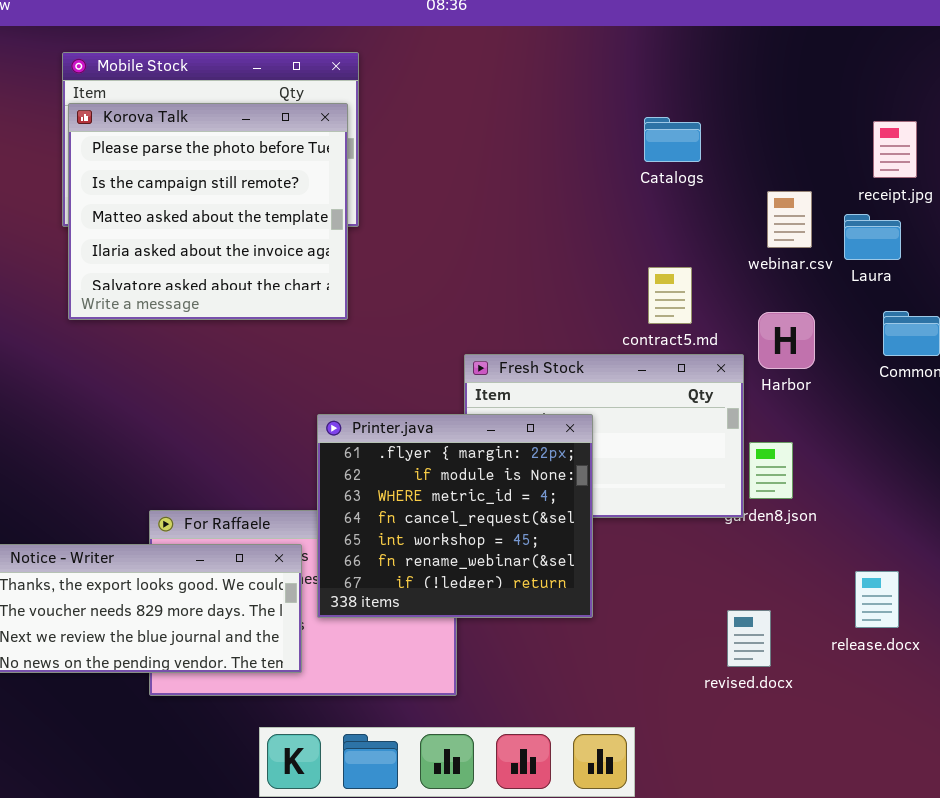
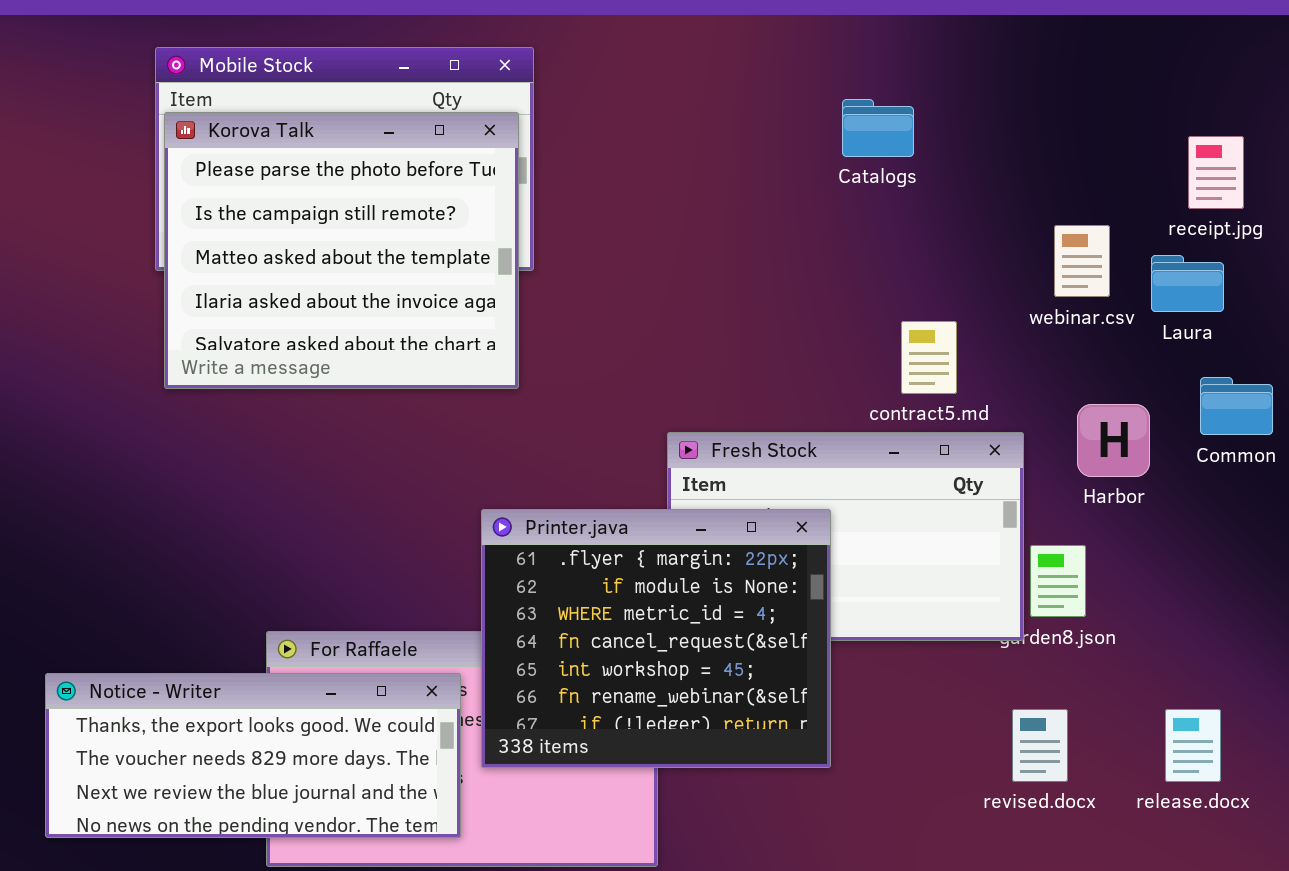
Catalogs: [644,117,701,162] -> [842,99,914,157], moved
Harbor: [758,312,815,369] -> [1077,404,1150,477], moved
revised.docx: [727,610,771,667] -> [1012,709,1068,782], moved

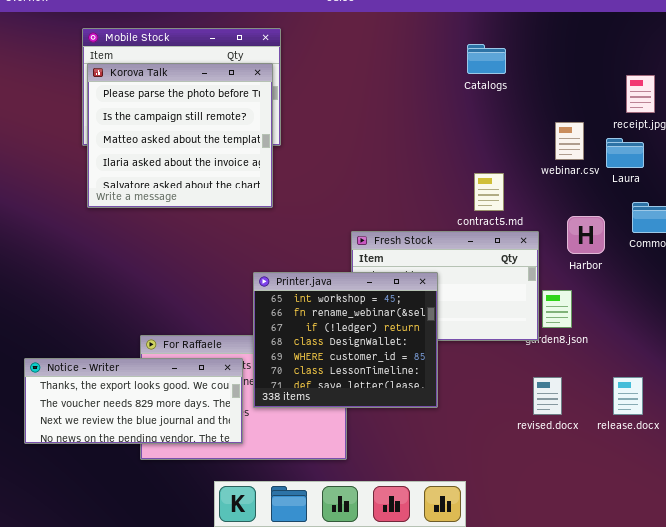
Catalogs: [842,99,914,157] -> [467,44,506,74], moved
Printer.java: [481,509,831,768] -> [253,272,438,408], scrolled down 4 rows

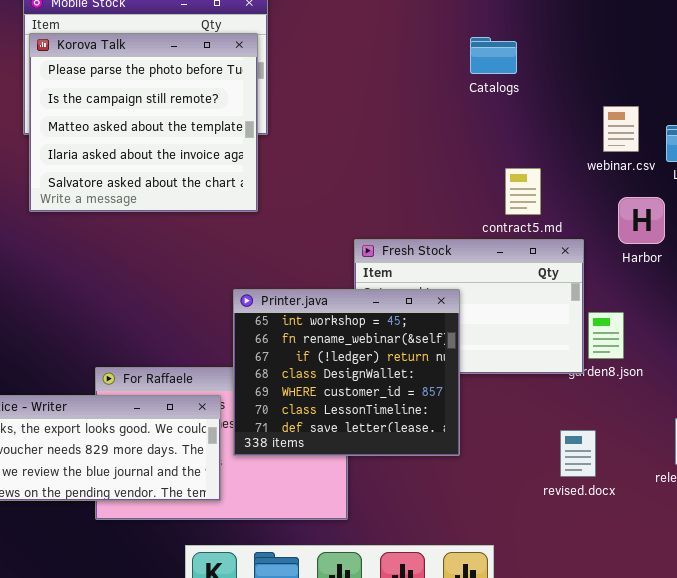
Catalogs: [467,44,506,74] -> [470,37,517,74], moved
Harbor: [567,216,605,254] -> [618,197,665,244], moved
revised.docx: [533,377,562,415] -> [560,430,596,477], moved

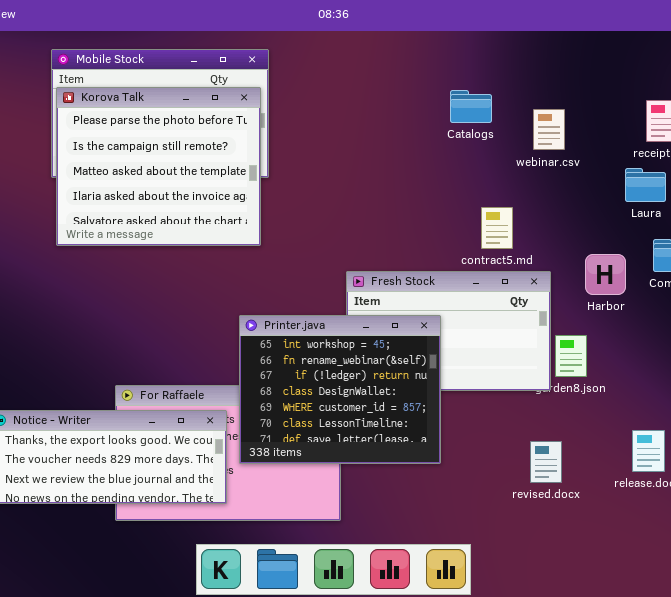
webinar.csv: [603,106,639,152] -> [533,109,565,150], moved
Harbor: [618,197,665,244] -> [585,254,626,295], moved

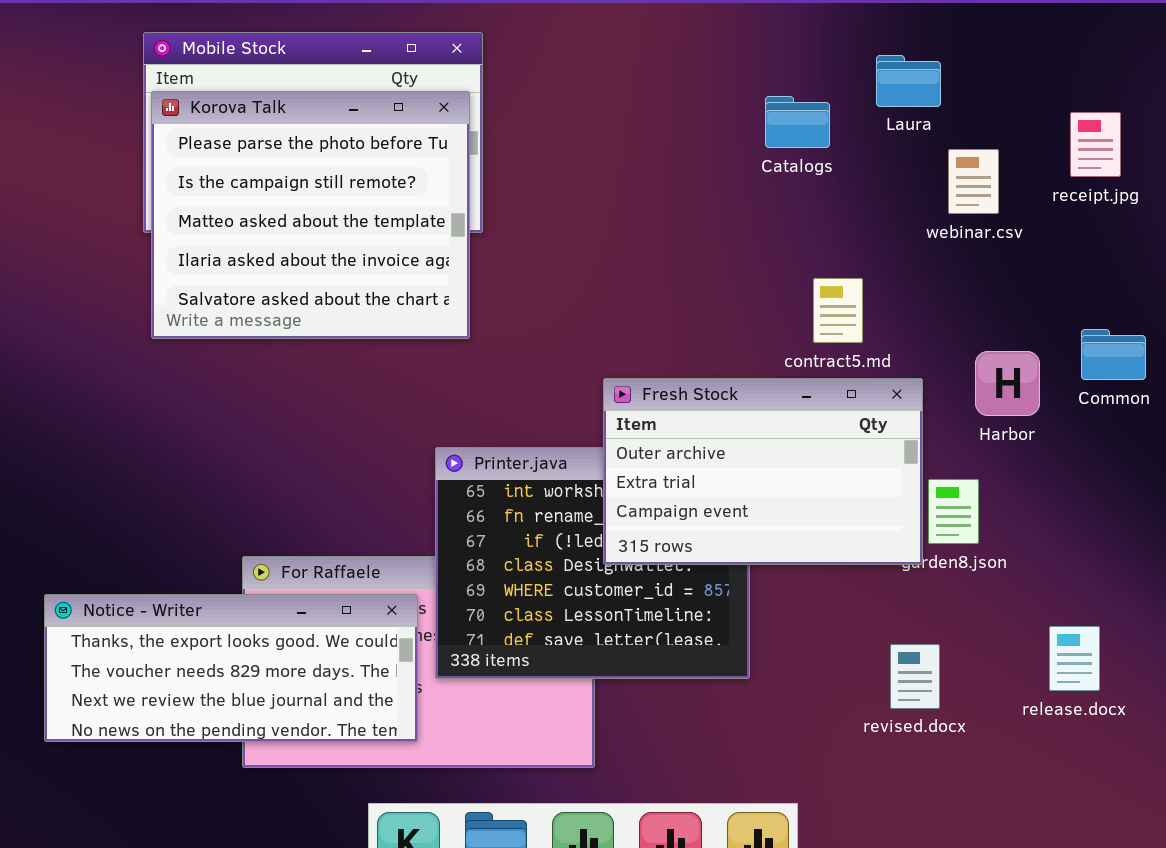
webinar.csv: [533,109,565,150] -> [948,149,999,214], moved
Laura: [625,168,666,202] -> [876,55,941,107], moved
Fresh Stock: [346,271,551,391] -> [603,378,923,565], raised

